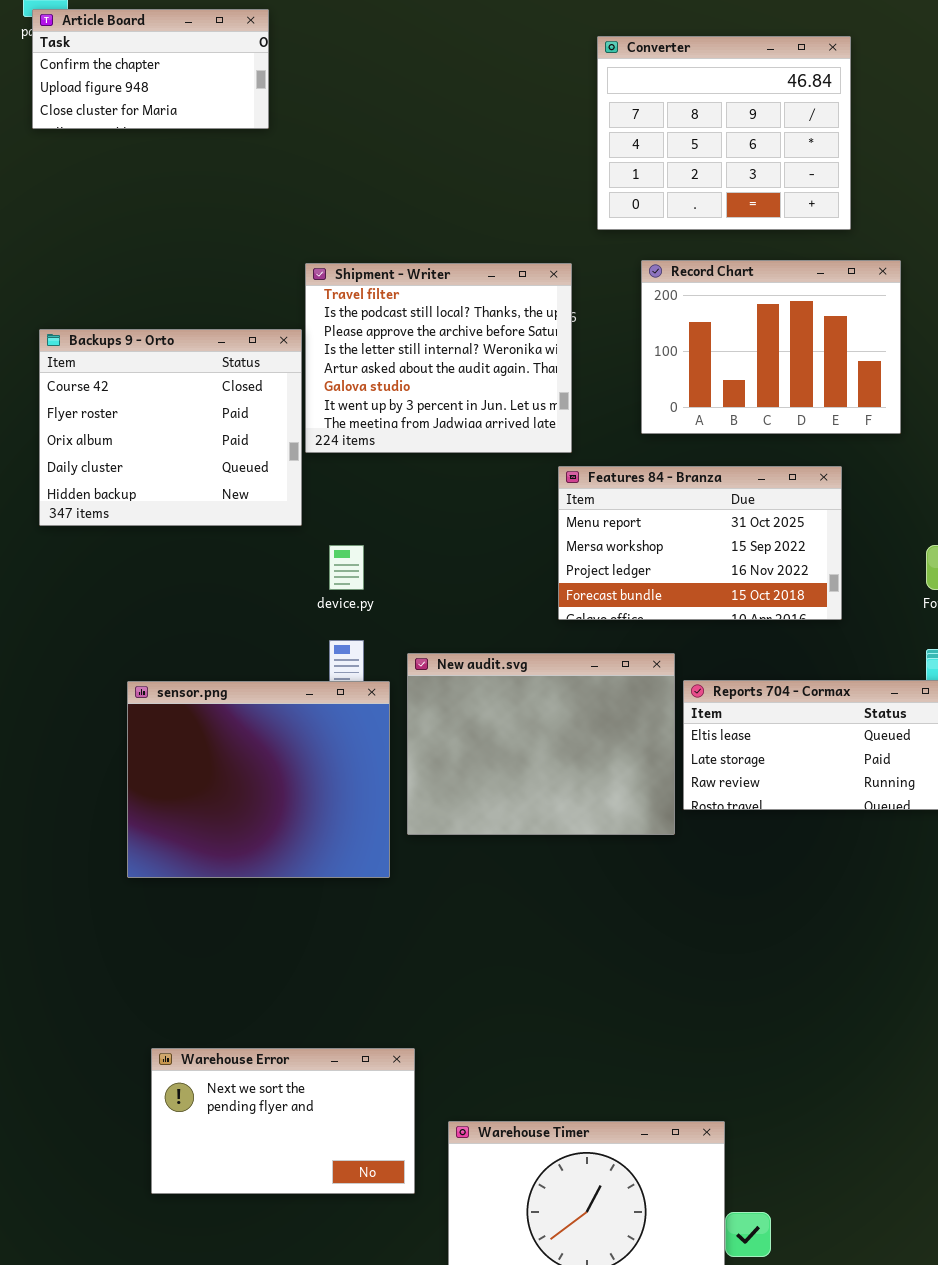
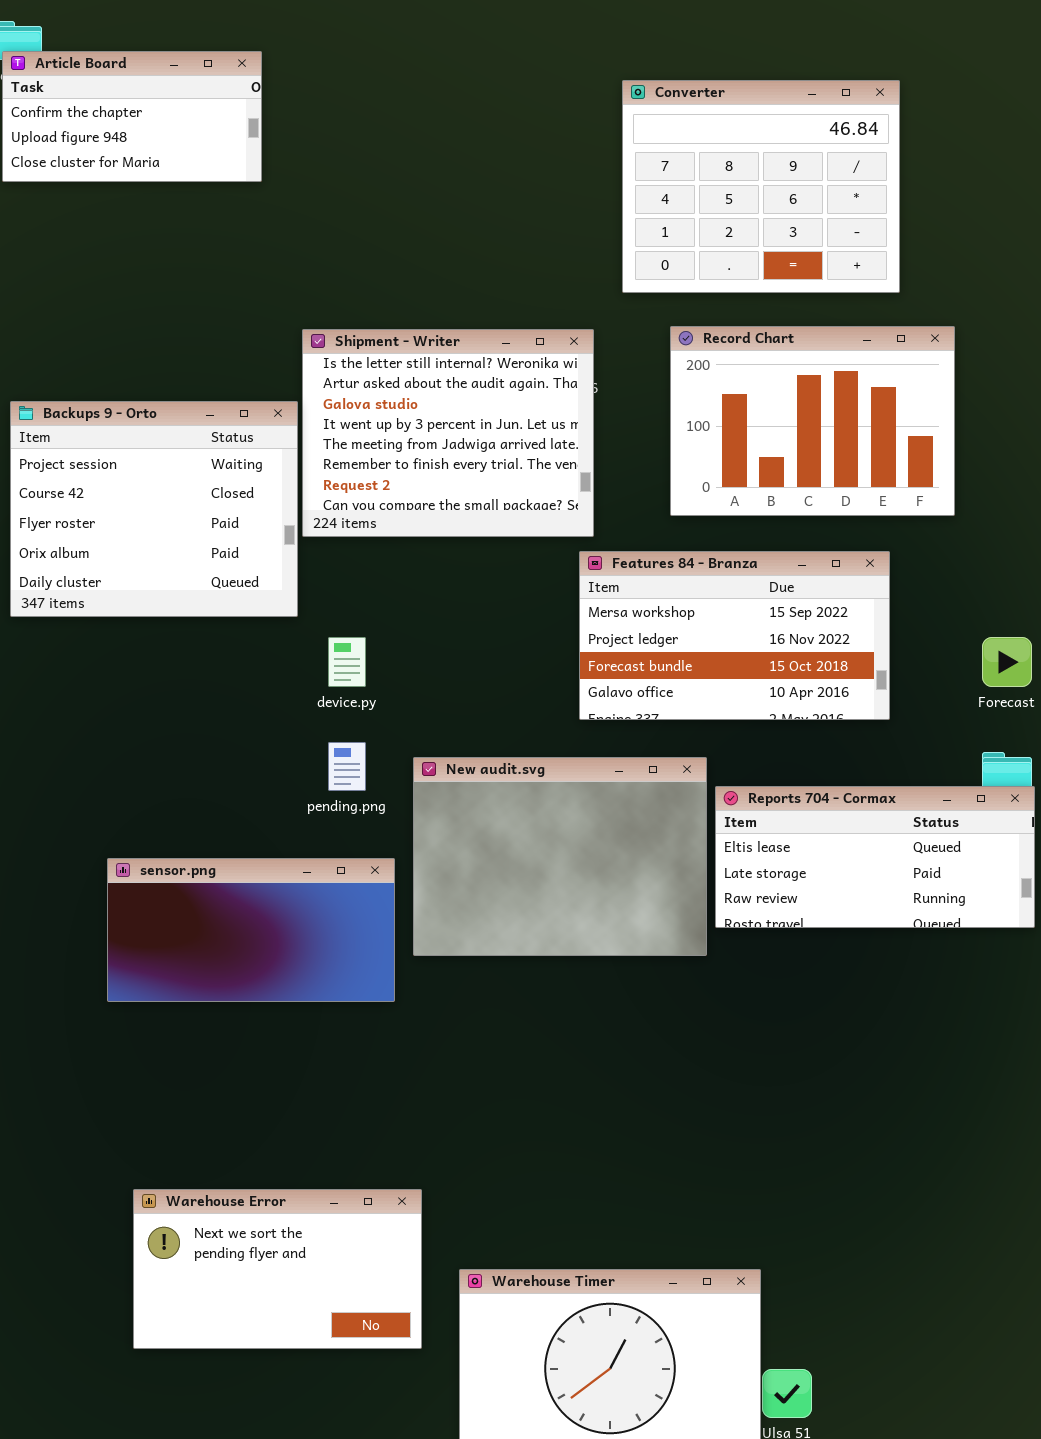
Shipment - Writer: [305,263,572,453] -> [302,329,594,537], scrolled down 3 rows
Backups 9 - Orto: [39,329,302,526] -> [10,401,298,617], scrolled up 1 row
Features 84 - Branza: [558,466,842,620] -> [579,551,890,720], scrolled down 1 row
sensor.png: [127,681,390,878] -> [107,858,395,1002], resized

